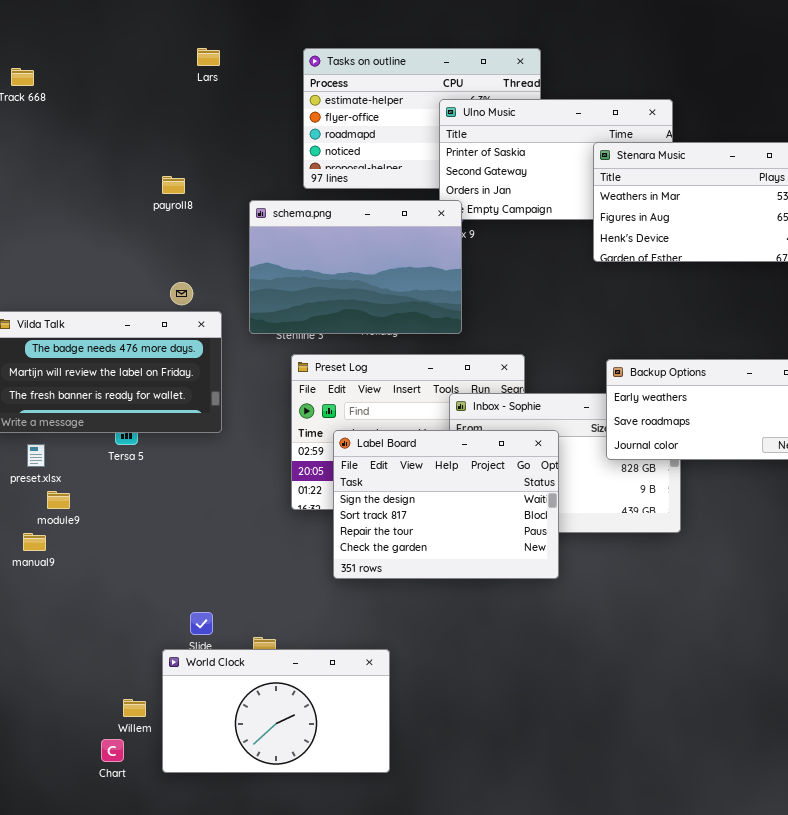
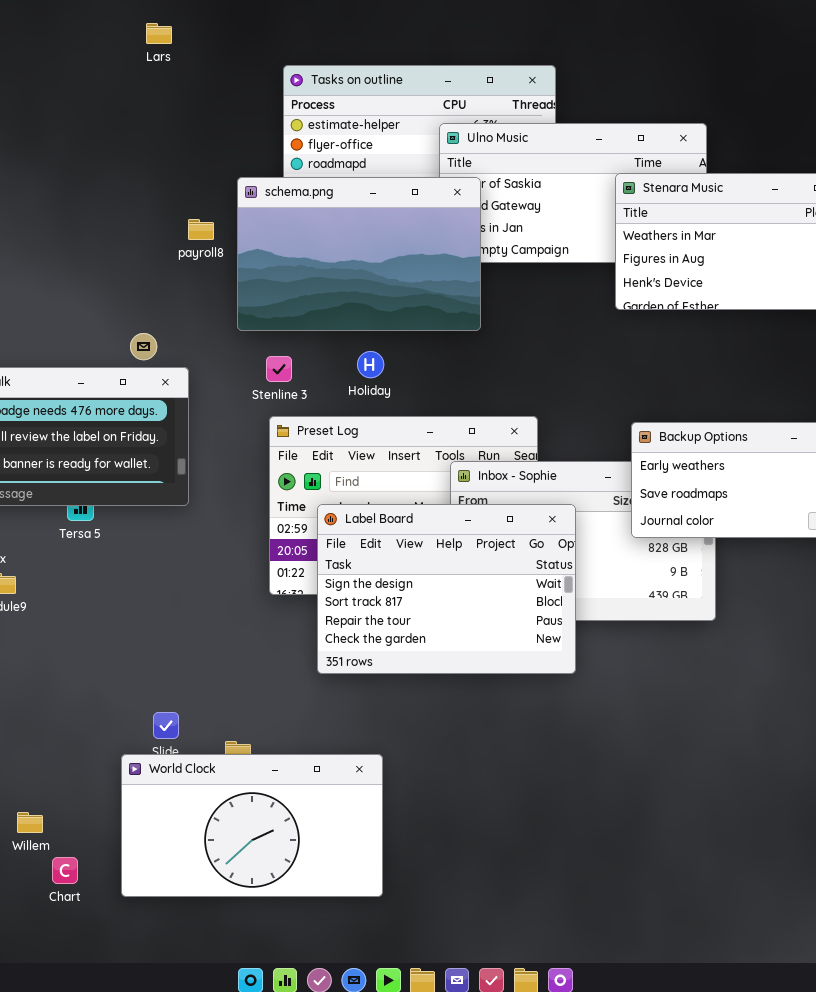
Lars: [197,48,220,66] -> [146,23,172,44], moved
payroll8: [162,176,185,194] -> [188,219,214,240], moved
schema.png: [249,200,462,334] -> [237,177,481,331], moved
Willem: [123,699,146,717] -> [17,812,43,833], moved

